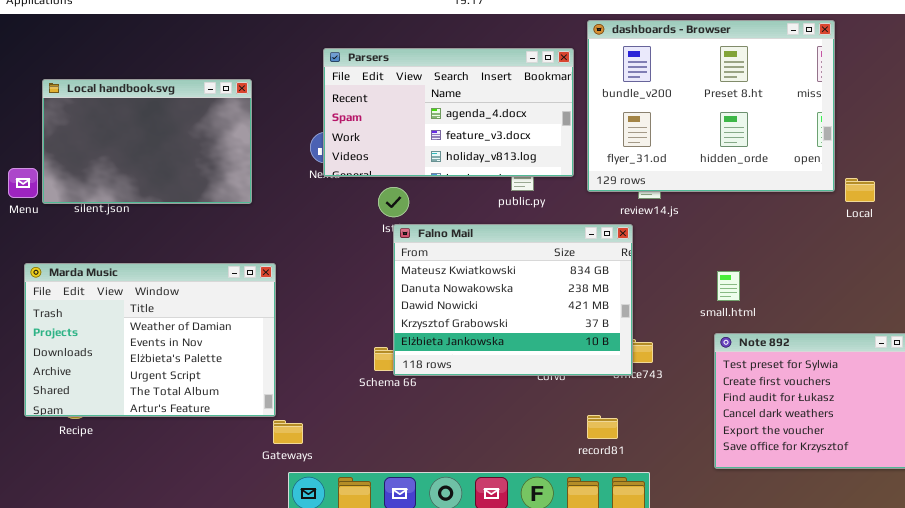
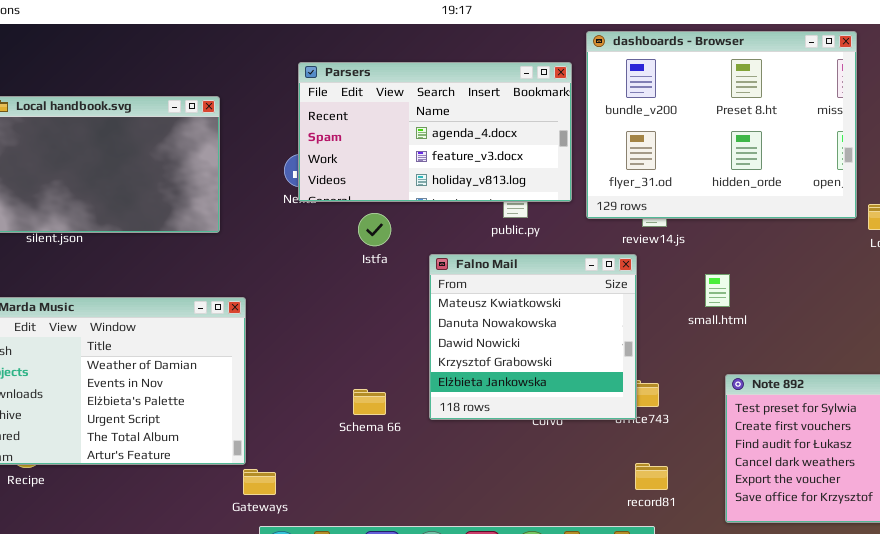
Falno Mail: [393,224,633,376] -> [429,254,637,420], resized
small.html: [717,271,740,301] -> [705,274,730,307], moved
record81: [587,415,618,439] -> [635,463,668,490], moved

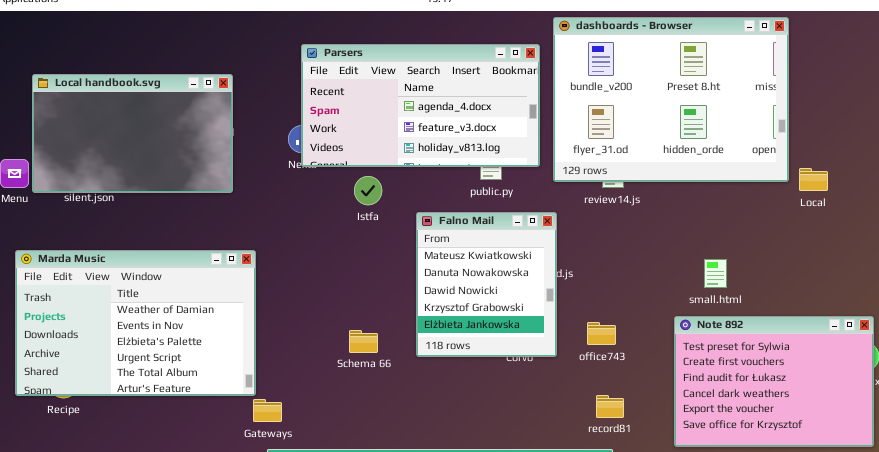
Falno Mail: [429,254,637,420] -> [416,212,557,357], resized
small.html: [705,274,730,307] -> [704,259,727,288], moved

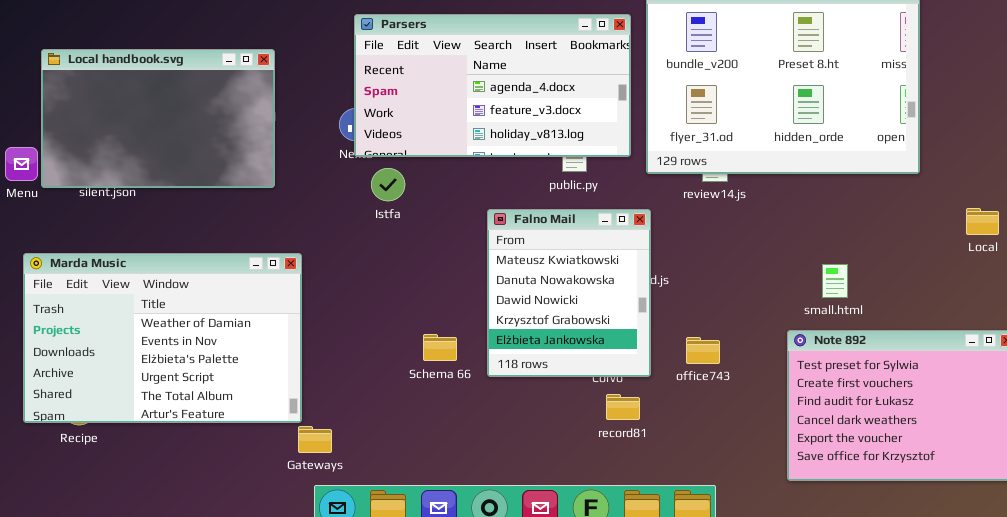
Local: [799,168,828,191] -> [966,208,999,235], moved
Istfa: [354,176,382,205] -> [371,168,405,201], moved
Schema 66: [349,330,378,353] -> [423,334,457,361], moved
record81: [596,395,624,418] -> [606,394,640,420], moved

